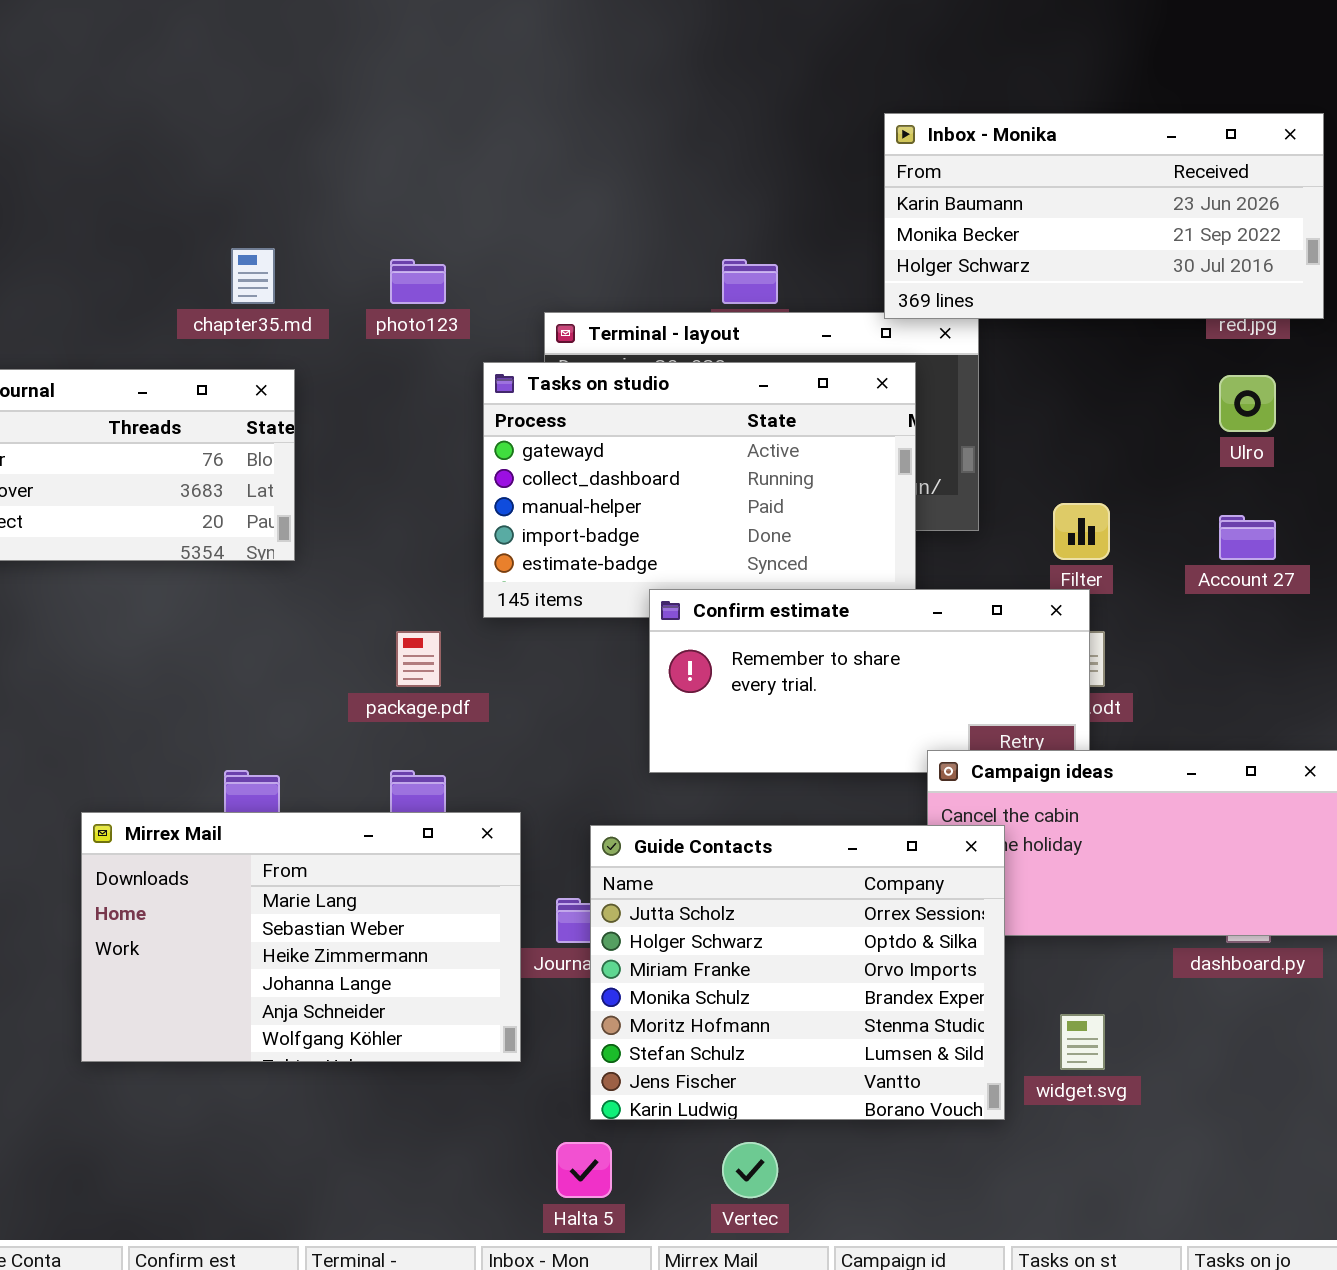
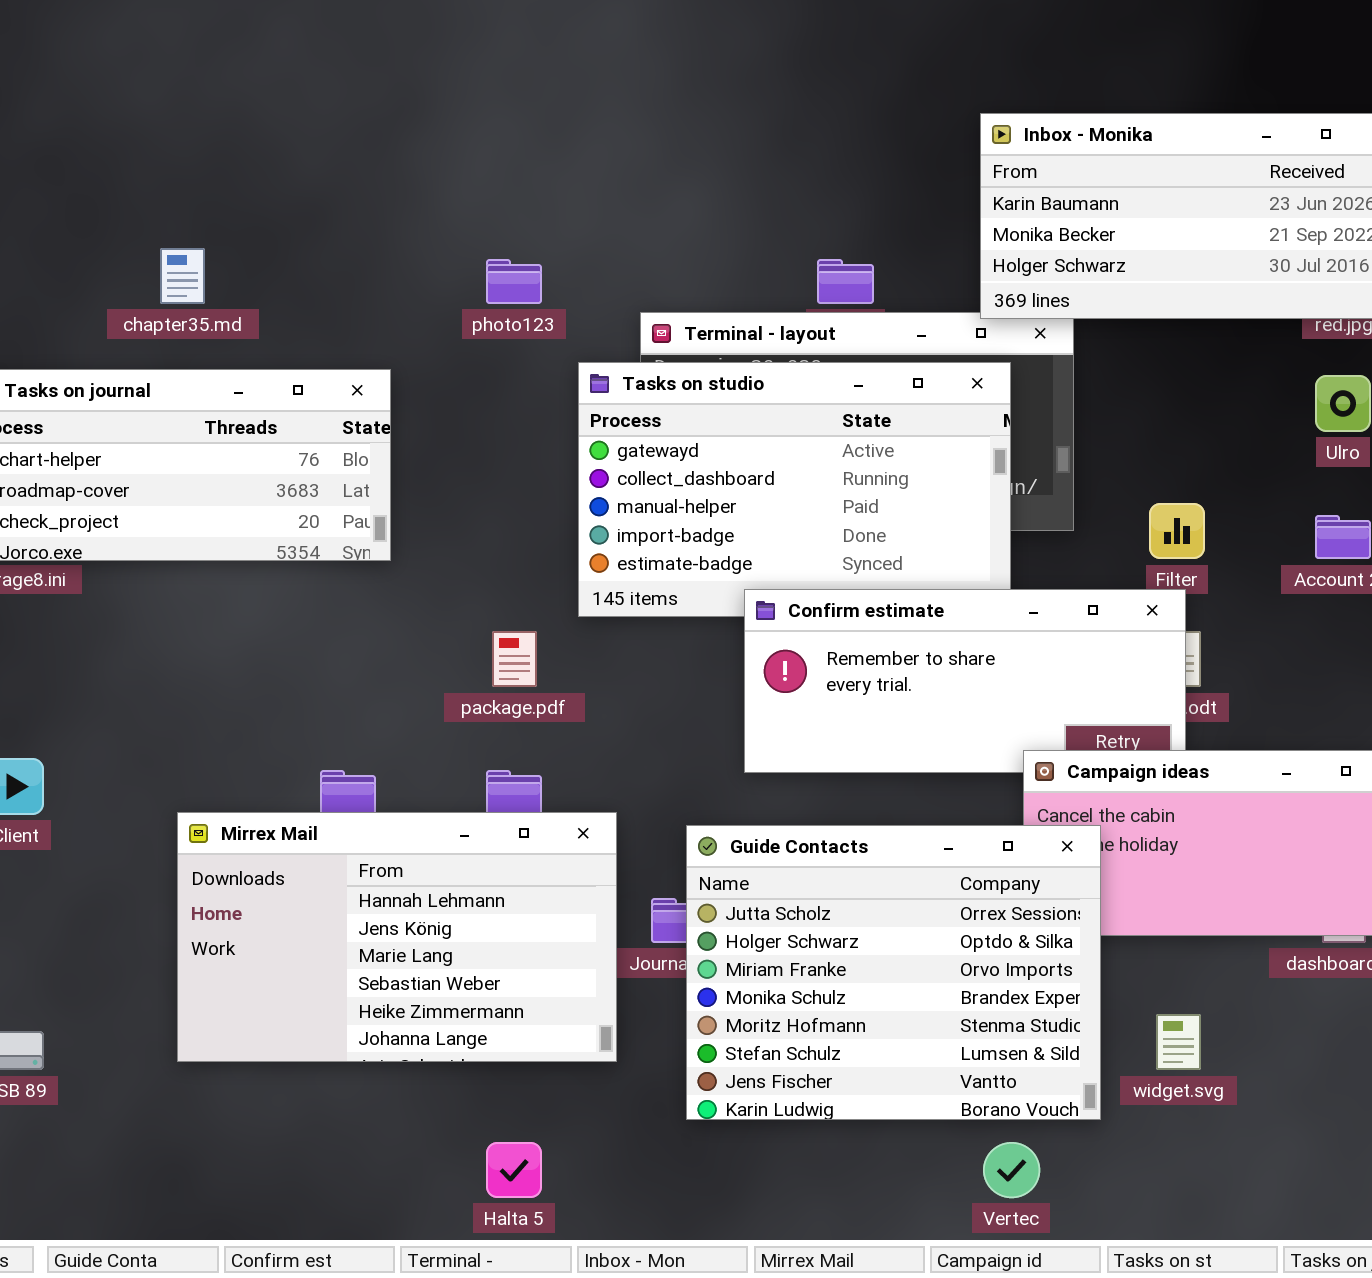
chapter35.md: [231,248,275,304] -> [160,248,205,304], moved
Mirrex Mail: [81,812,521,1062] -> [177,812,617,1062], scrolled up 2 rows
Halta 5: [556,1142,612,1198] -> [486,1142,542,1198], moved
Vertec: [722,1142,778,1198] -> [983,1142,1040,1198], moved

